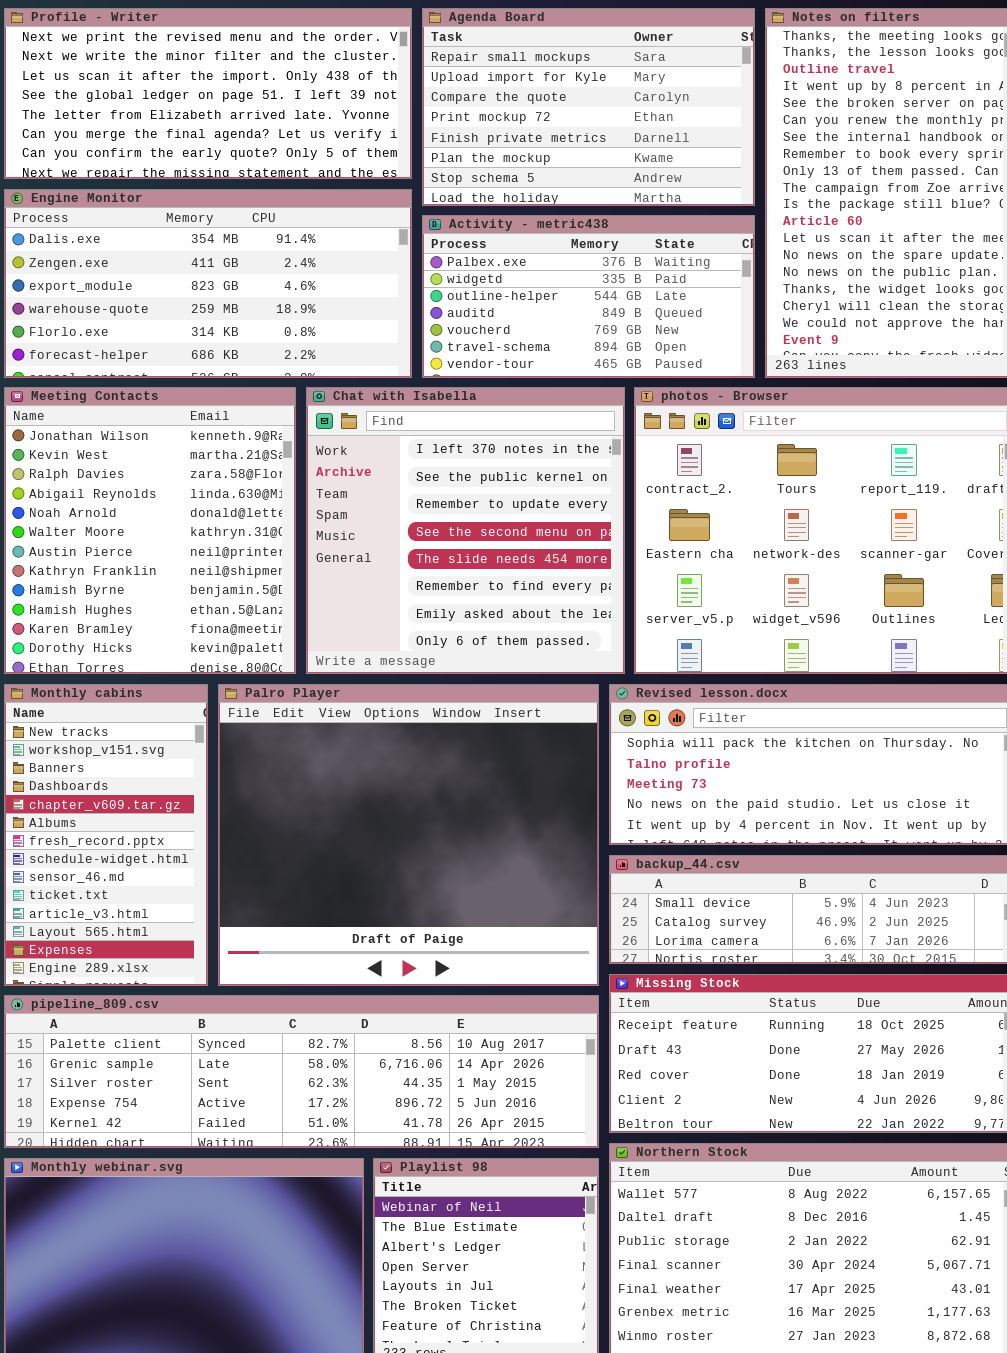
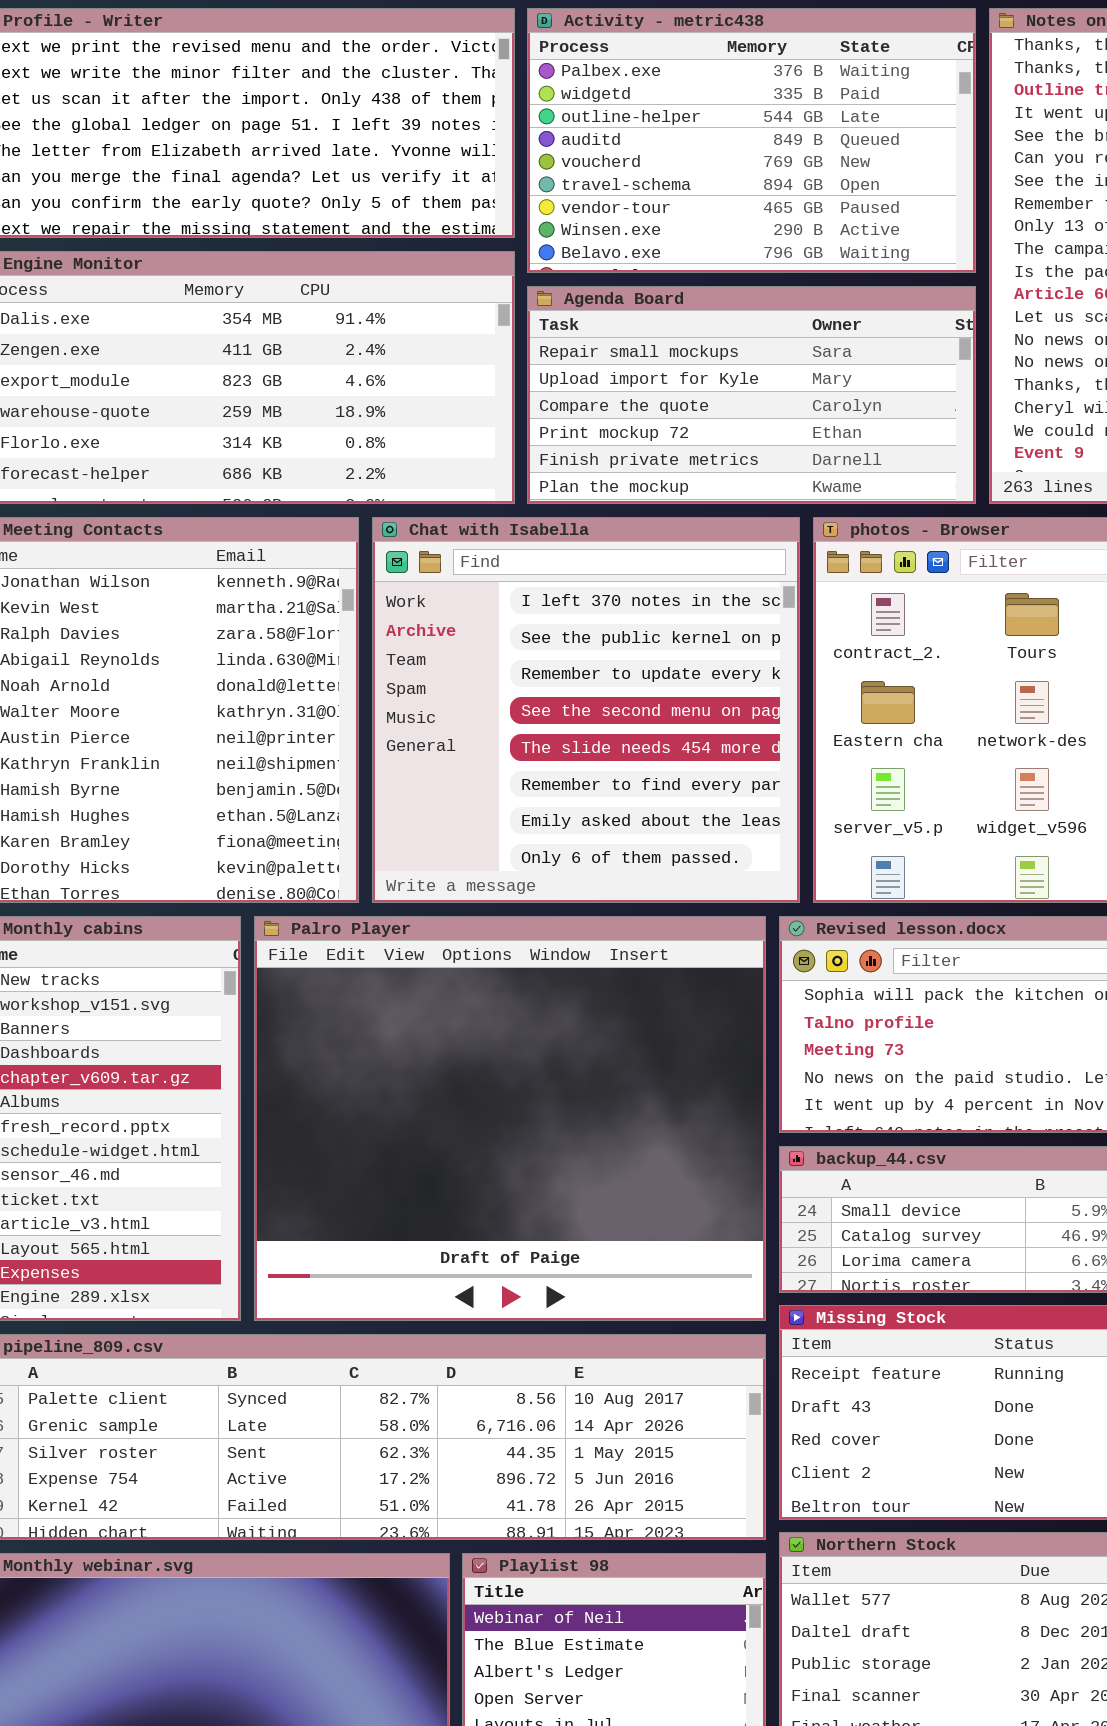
Agenda Board: [422,8,755,206] -> [527,286,976,504], moved, resized
Activity - metric438: [422,215,755,378] -> [527,8,976,273], moved, resized

